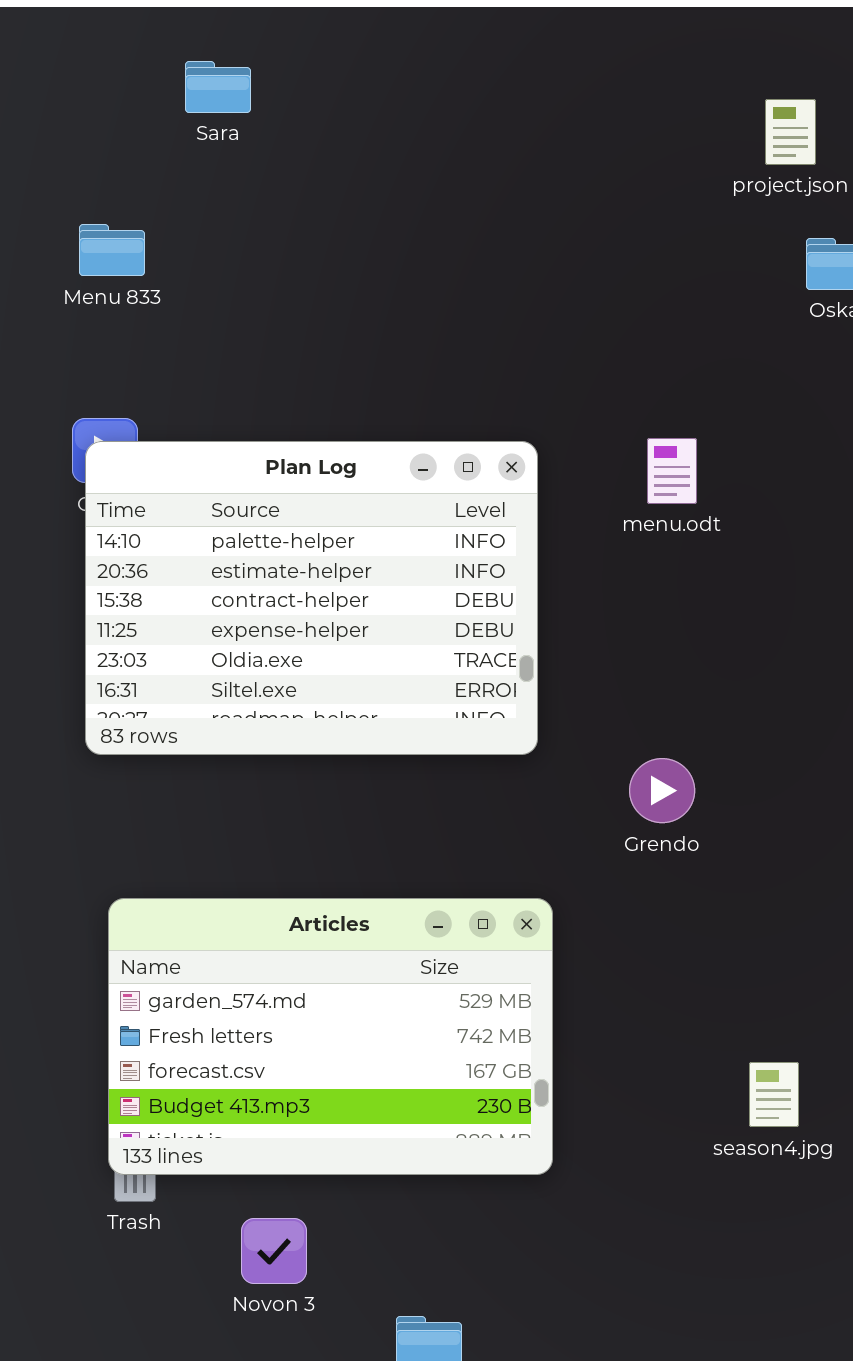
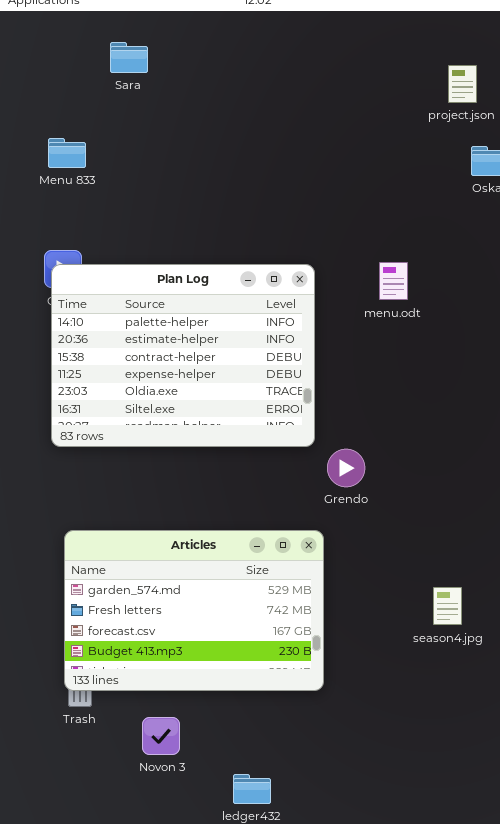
Grendo: [629,758,695,823] -> [327,449,365,487], moved
season4.jpg: [749,1062,799,1127] -> [433,587,462,625], moved

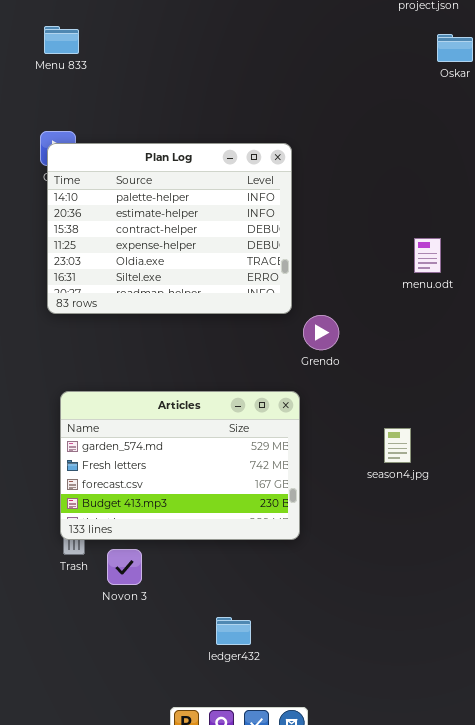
menu.odt: [379,262,408,300] -> [414,238,441,273], moved
season4.jpg: [433,587,462,625] -> [384,428,411,463], moved
Novon 3: [142,717,180,755] -> [107,549,142,585], moved

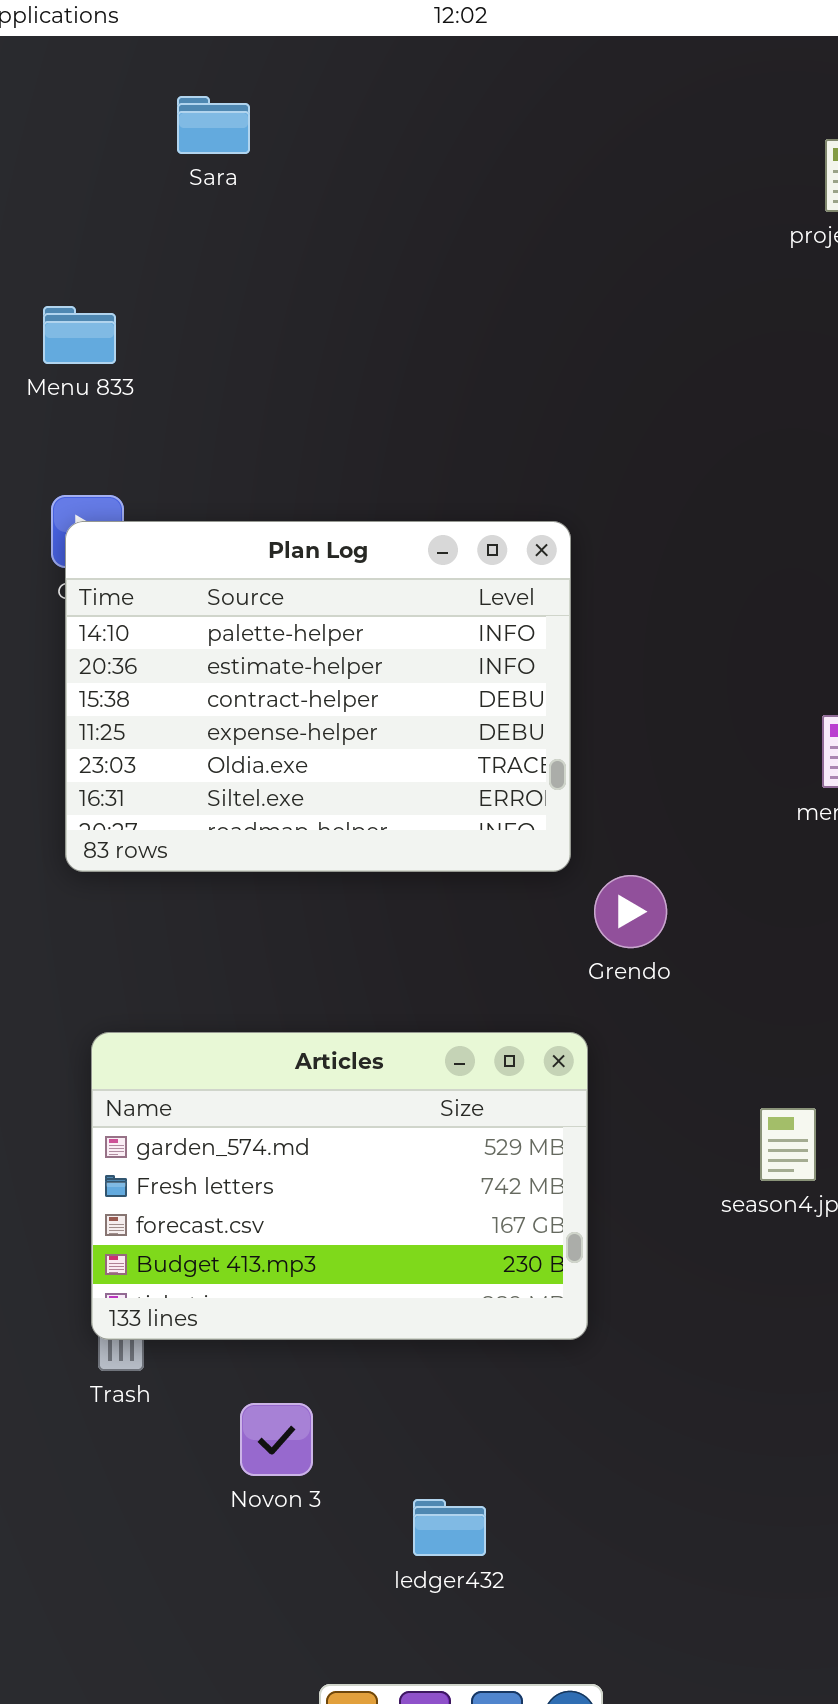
Menu 833: [44,26,79,54] -> [43,306,116,364], moved
Novon 3: [107,549,142,585] -> [240,1403,313,1476], moved

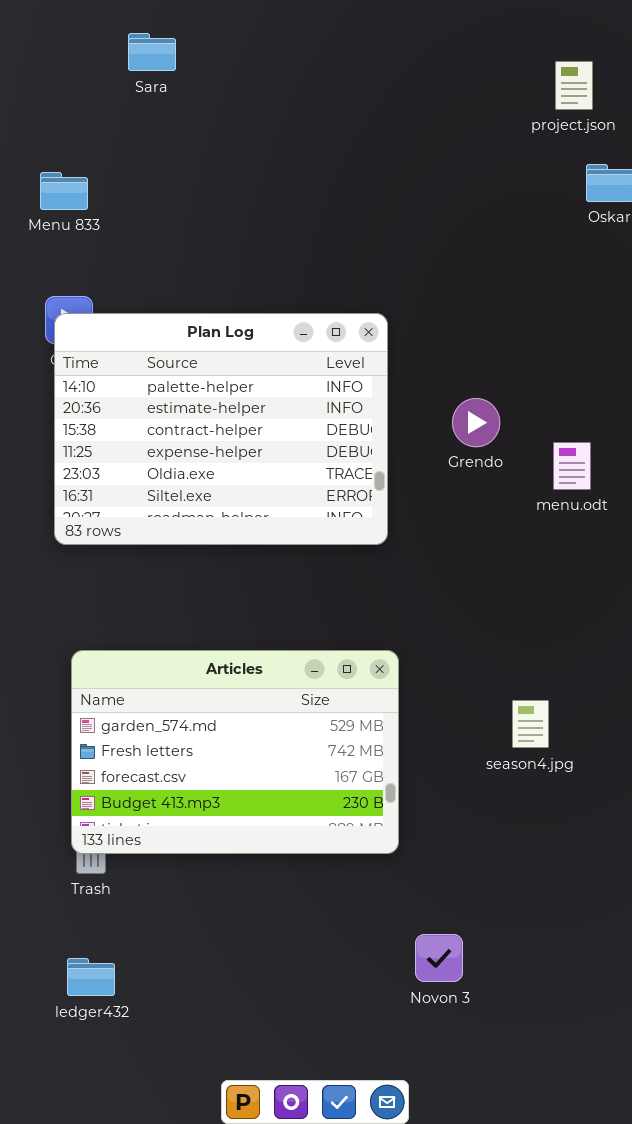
Grendo: [594,875,667,948] -> [452,398,500,447], moved
Novon 3: [240,1403,313,1476] -> [415,934,463,982], moved
ledger432: [413,1499,486,1556] -> [67,958,115,996], moved

